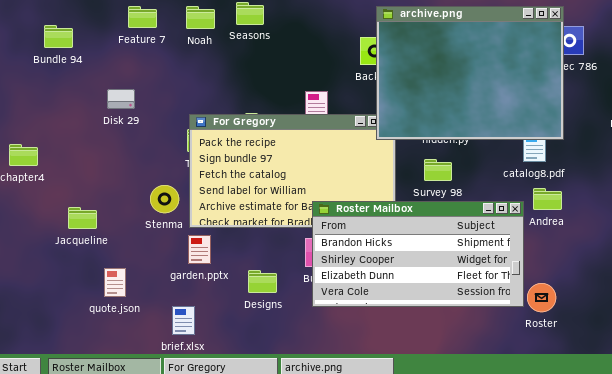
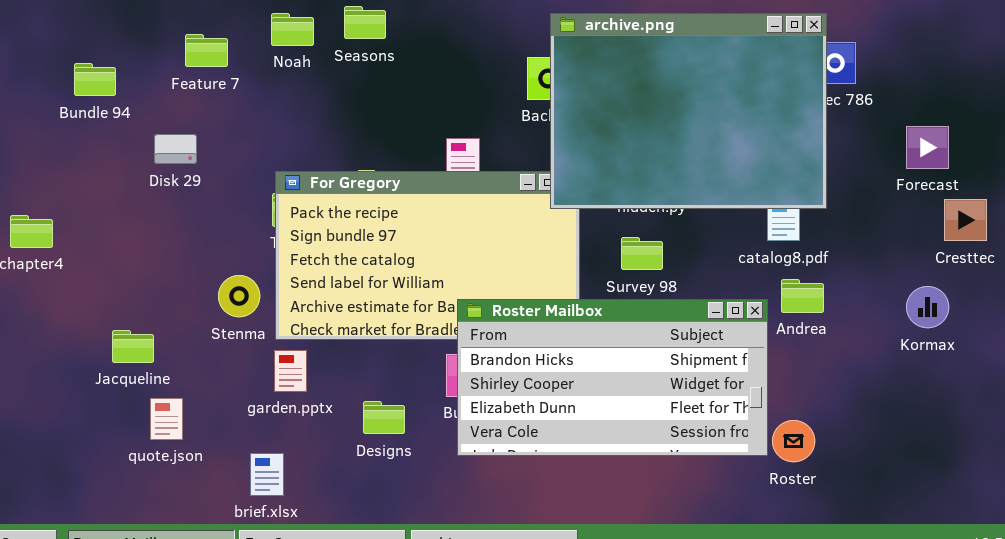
Feature 7: [128,6,157,28] -> [185,34,228,67], moved
Bundle 94: [44,25,73,48] -> [74,63,116,96], moved
Jacqueline: [68,207,97,229] -> [112,330,154,363], moved

